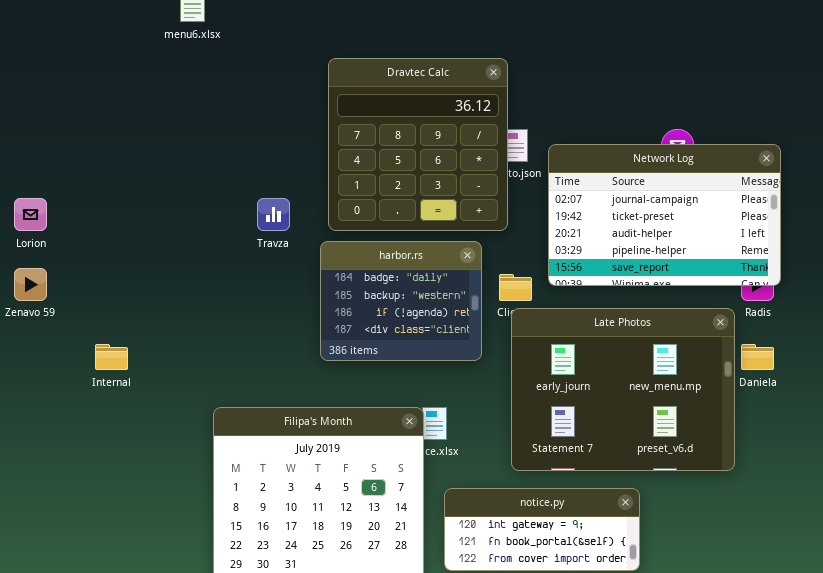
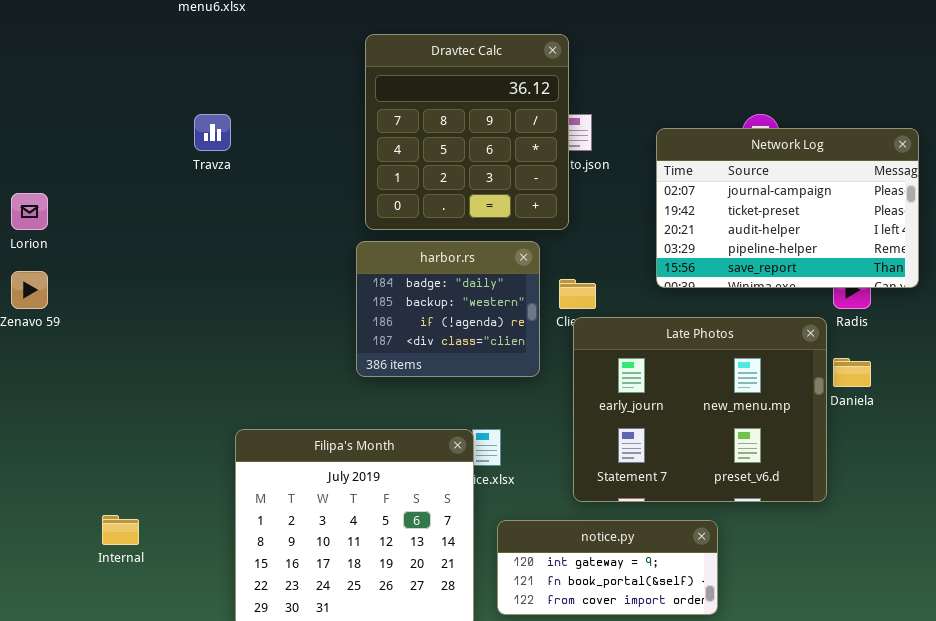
Network Log: [548,144,781,286] -> [656,128,919,288], moved
Travza: [257,198,290,231] -> [194,114,231,151], moved
Internal: [95,344,128,370] -> [102,515,139,545], moved

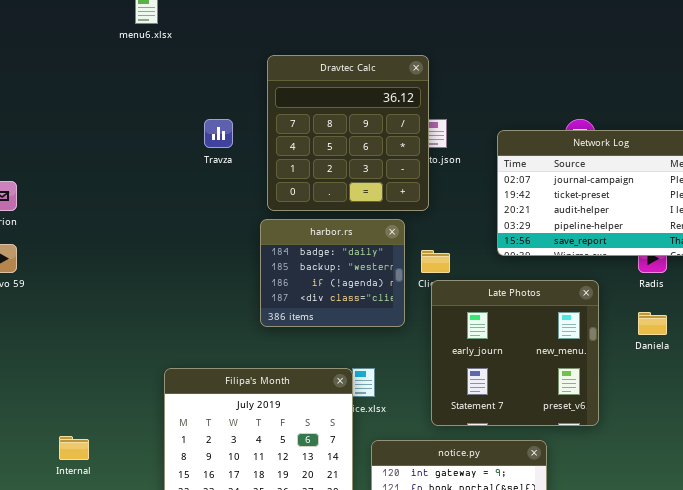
Travza: [194,114,231,151] -> [204,119,233,148], moved
Late Photos: [573,317,827,502] -> [431,280,599,426], resized

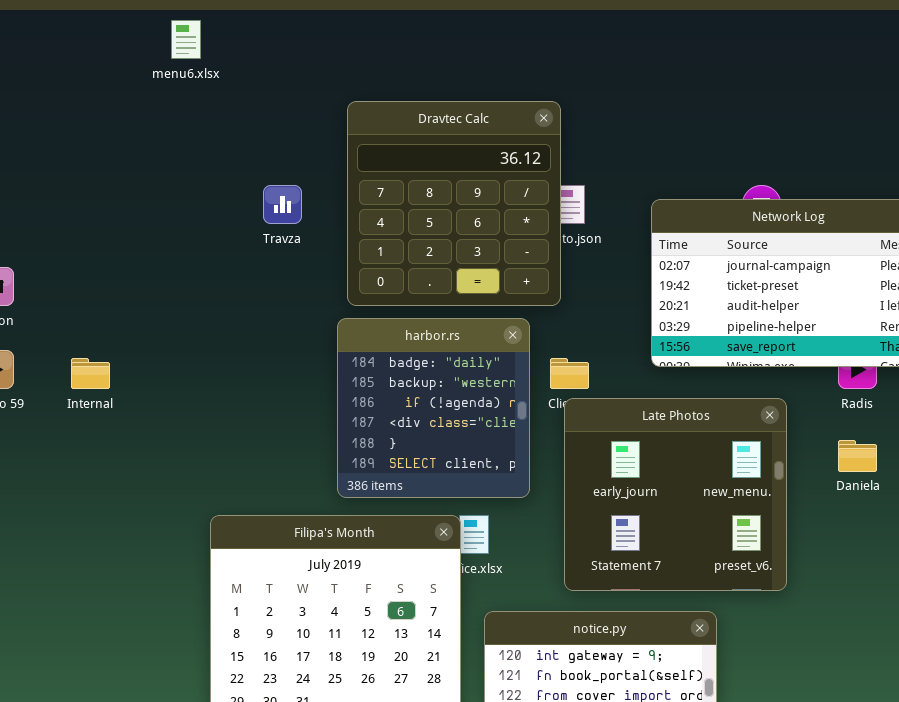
harbor.rs: [260,219,405,327] -> [337,318,530,498], resized
Internal: [59,436,89,460] -> [71,358,110,389], moved

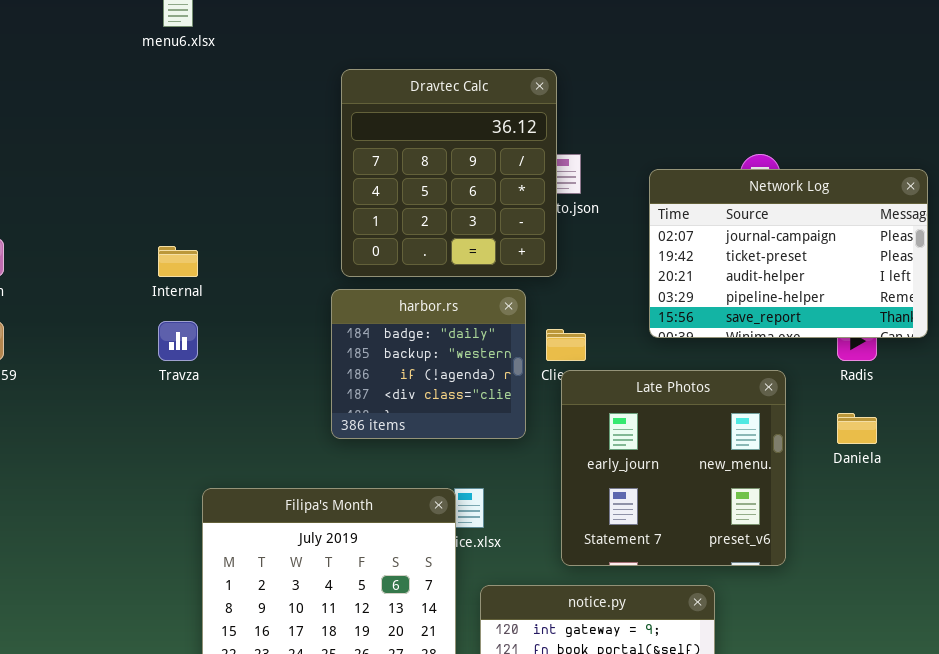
Travza: [263,185,302,224] -> [158,321,198,361], moved
harbor.rs: [337,318,530,498] -> [331,289,526,439], resized
Internal: [71,358,110,389] -> [158,246,198,277], moved

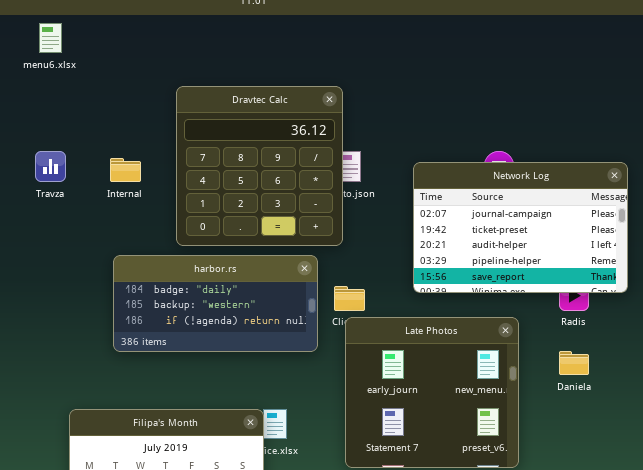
Internal: [158,246,198,277] -> [110,158,141,182], moved
harbor.rs: [331,289,526,439] -> [113,255,318,352], resized
Travza: [158,321,198,361] -> [35,151,66,182], moved

